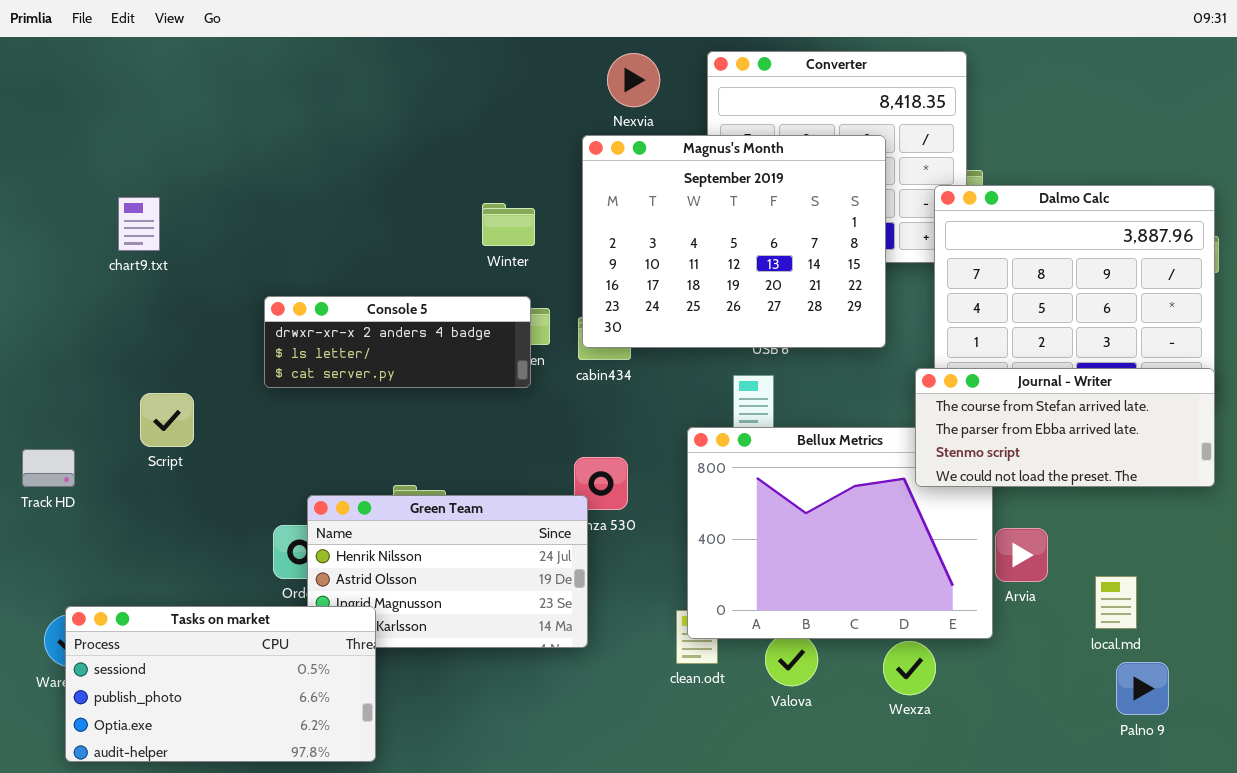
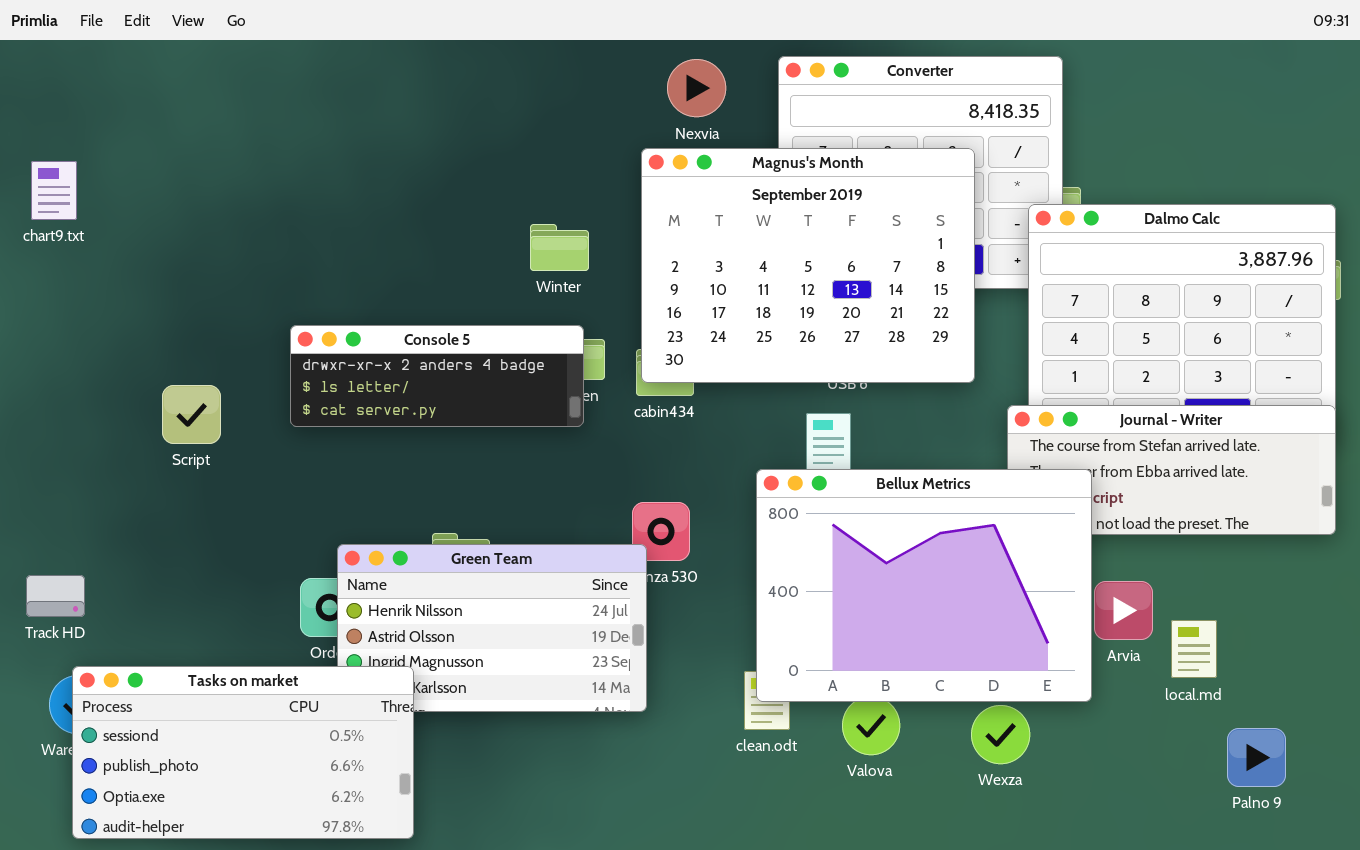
chart9.txt: [118,197,160,251] -> [31,161,77,220], moved
Script: [140,393,194,447] -> [162,385,221,444], moved
Bellux Metrics: [687,427,993,639] -> [756,469,1092,702], raised
Track HD: [22,449,75,487] -> [26,575,85,617], moved
local.md: [1095,576,1137,629] -> [1171,620,1217,678], moved

